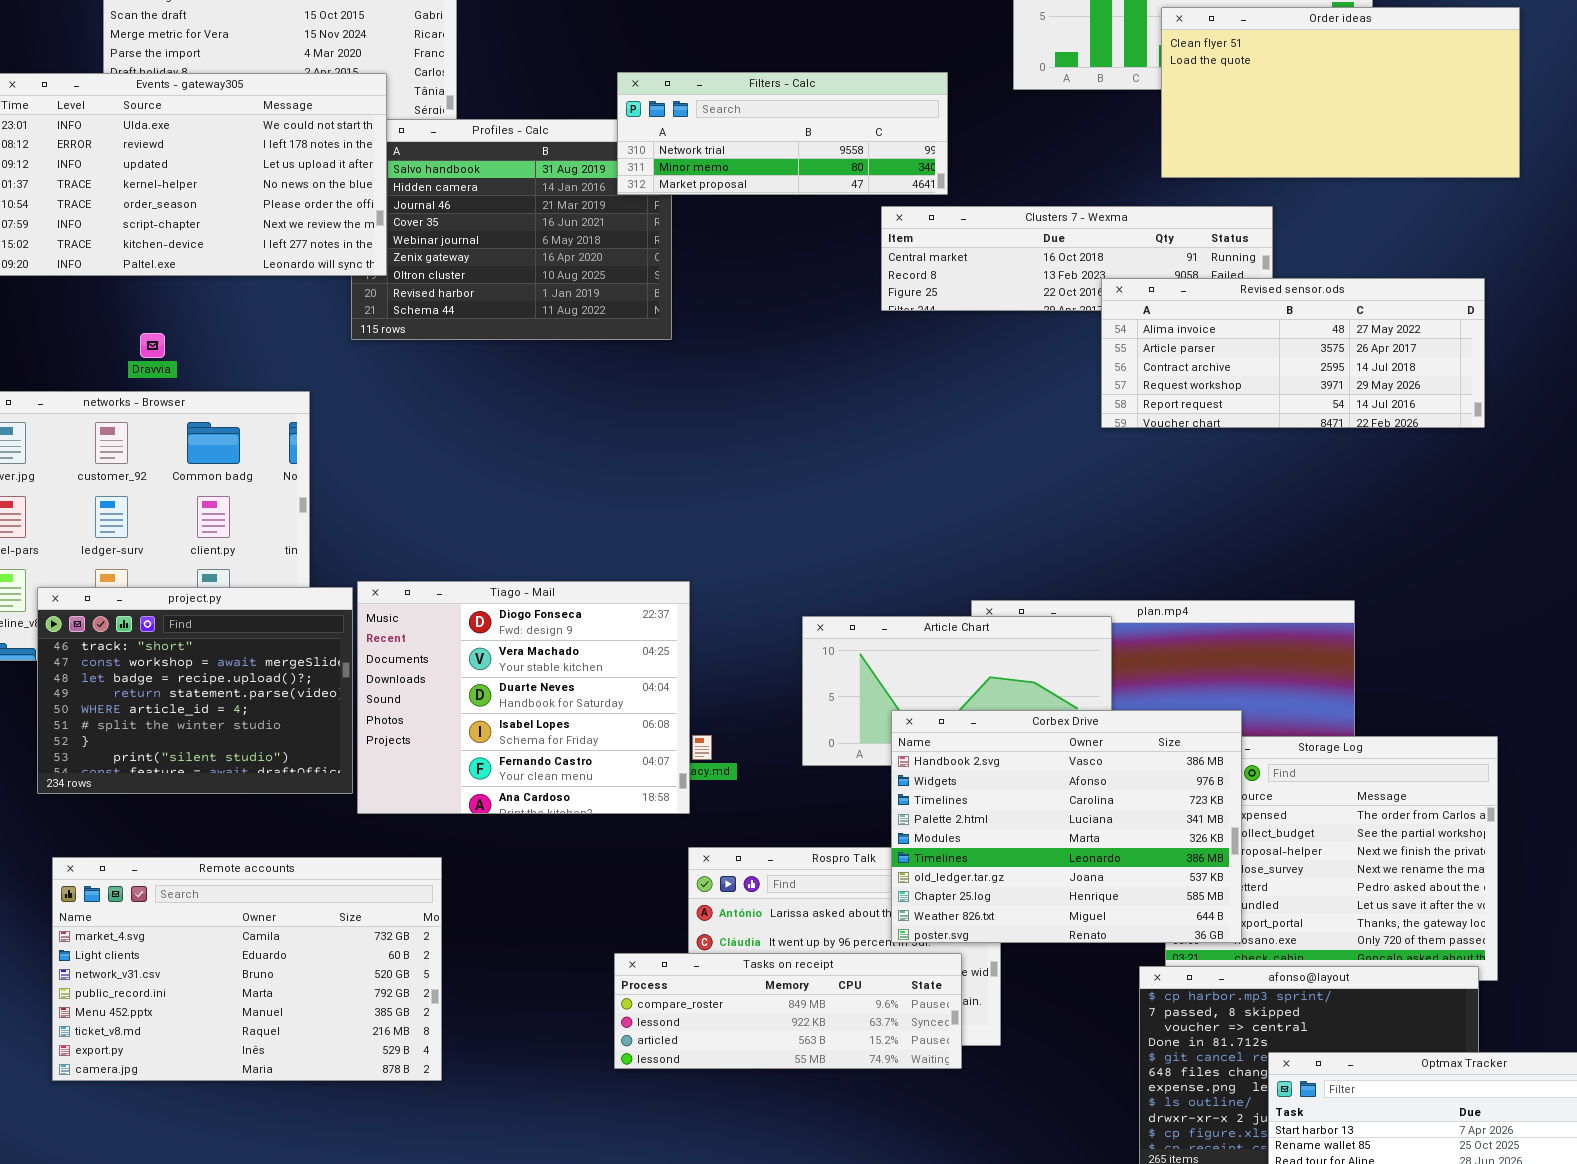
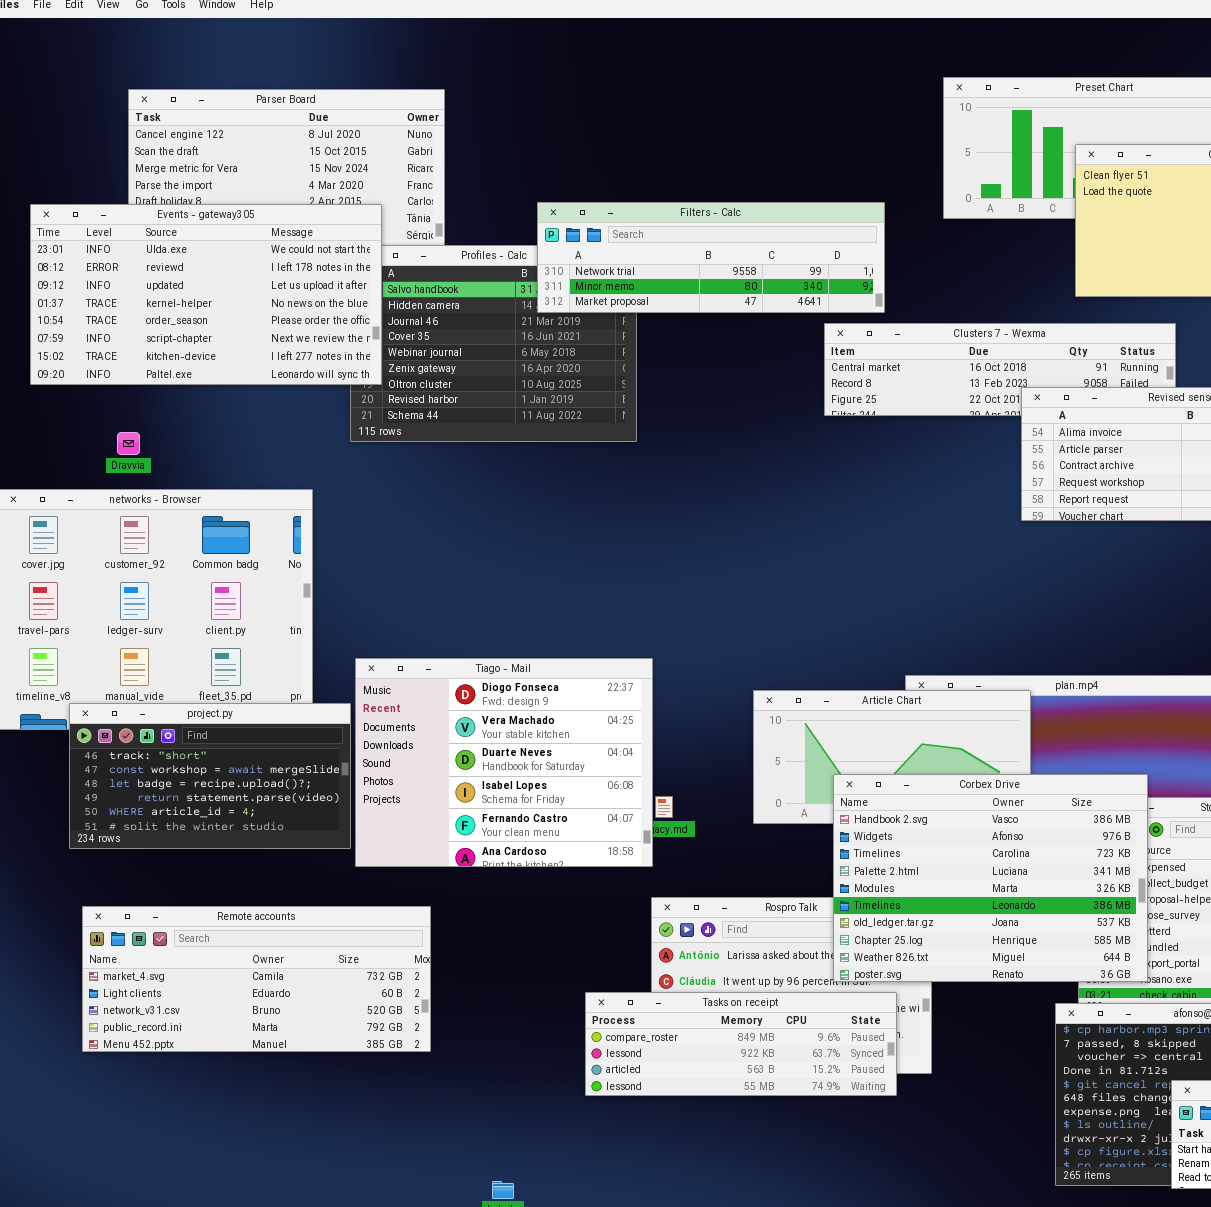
Filters - Calc: [617,72,948,195] -> [537,202,885,313], resized
Dravvia: [140,333,165,358] -> [117,432,140,455], moved
project.py: [37,587,353,794] -> [69,703,351,849], resized
Remote accounts: [52,857,442,1081] -> [82,906,431,1052], resized

